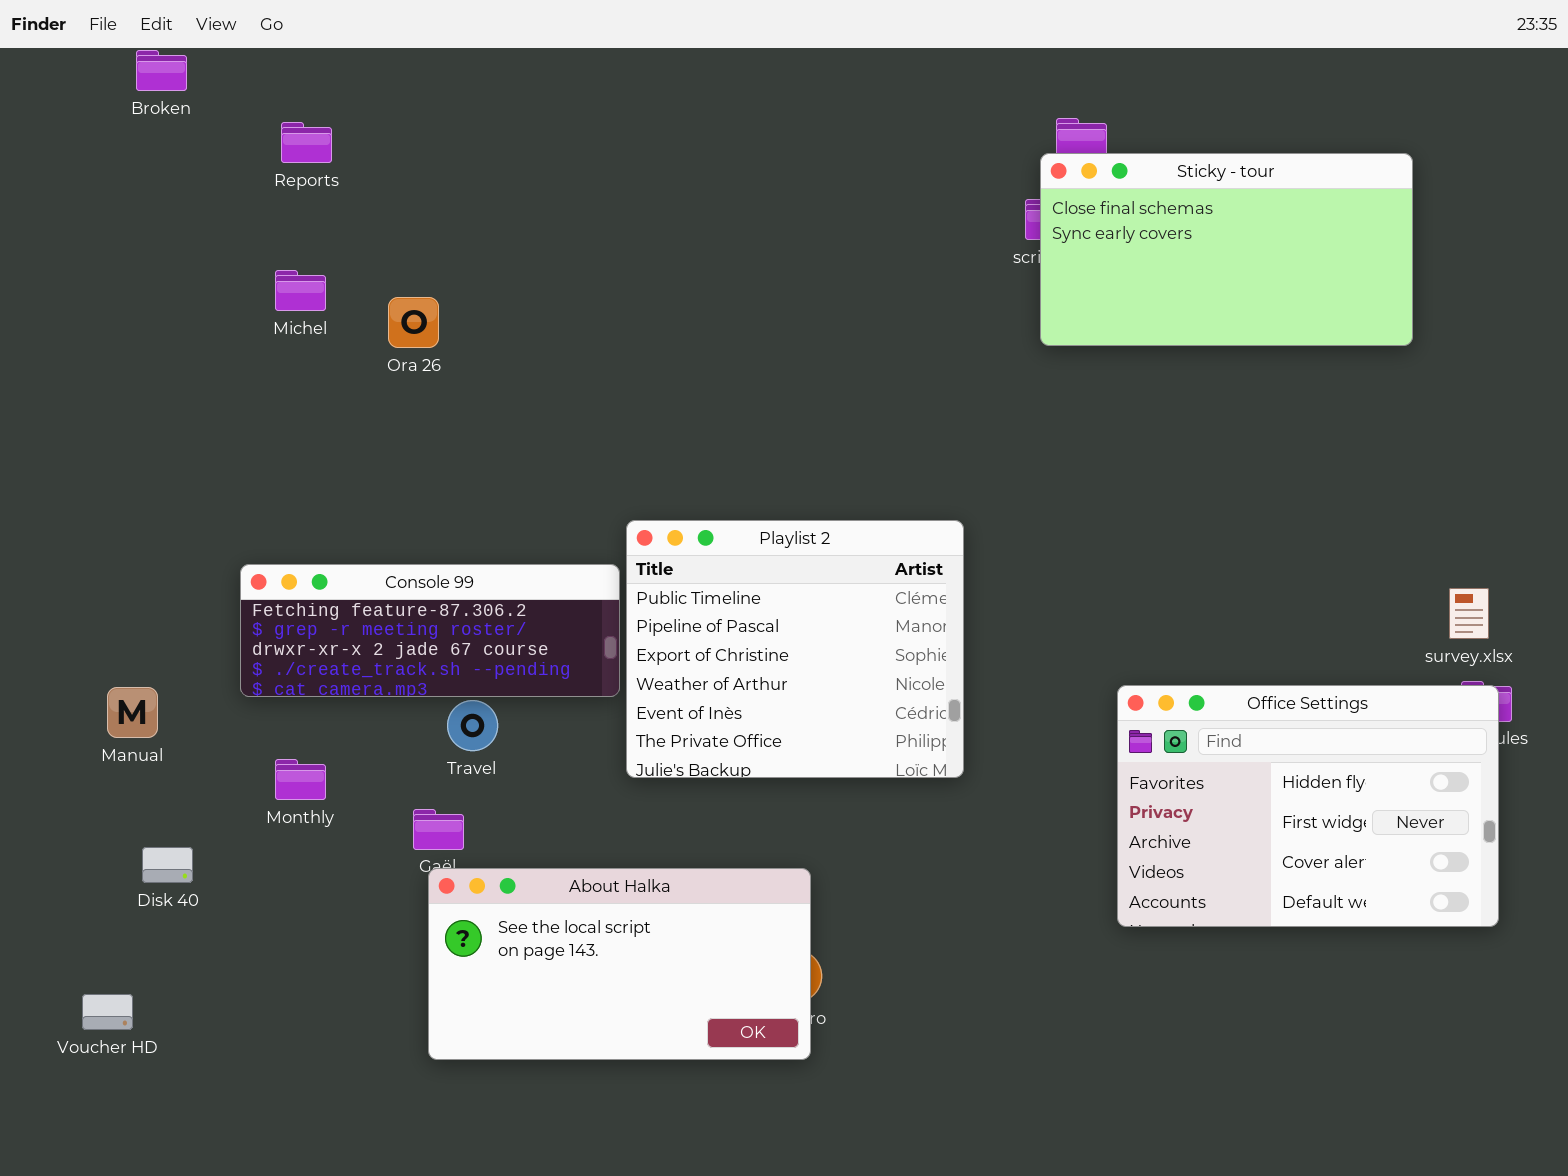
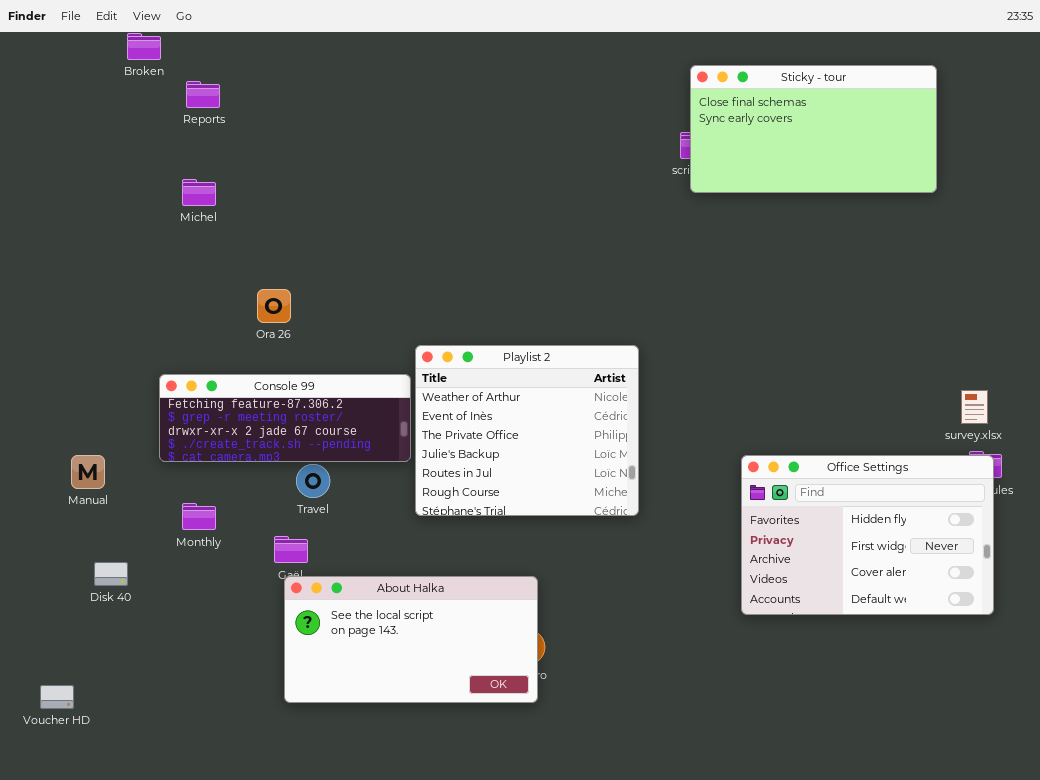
Broken: [136,50,187,91] -> [127,33,161,60], moved
Sticky - tour: [1040,153,1413,346] -> [690,65,937,193], moved
Ora 26: [388,297,439,348] -> [257,289,291,323], moved
Playlist 2: [626,520,964,778] -> [415,345,639,516], scrolled down 3 rows
Voucher HD: [82,994,133,1030] -> [40,685,74,709], moved

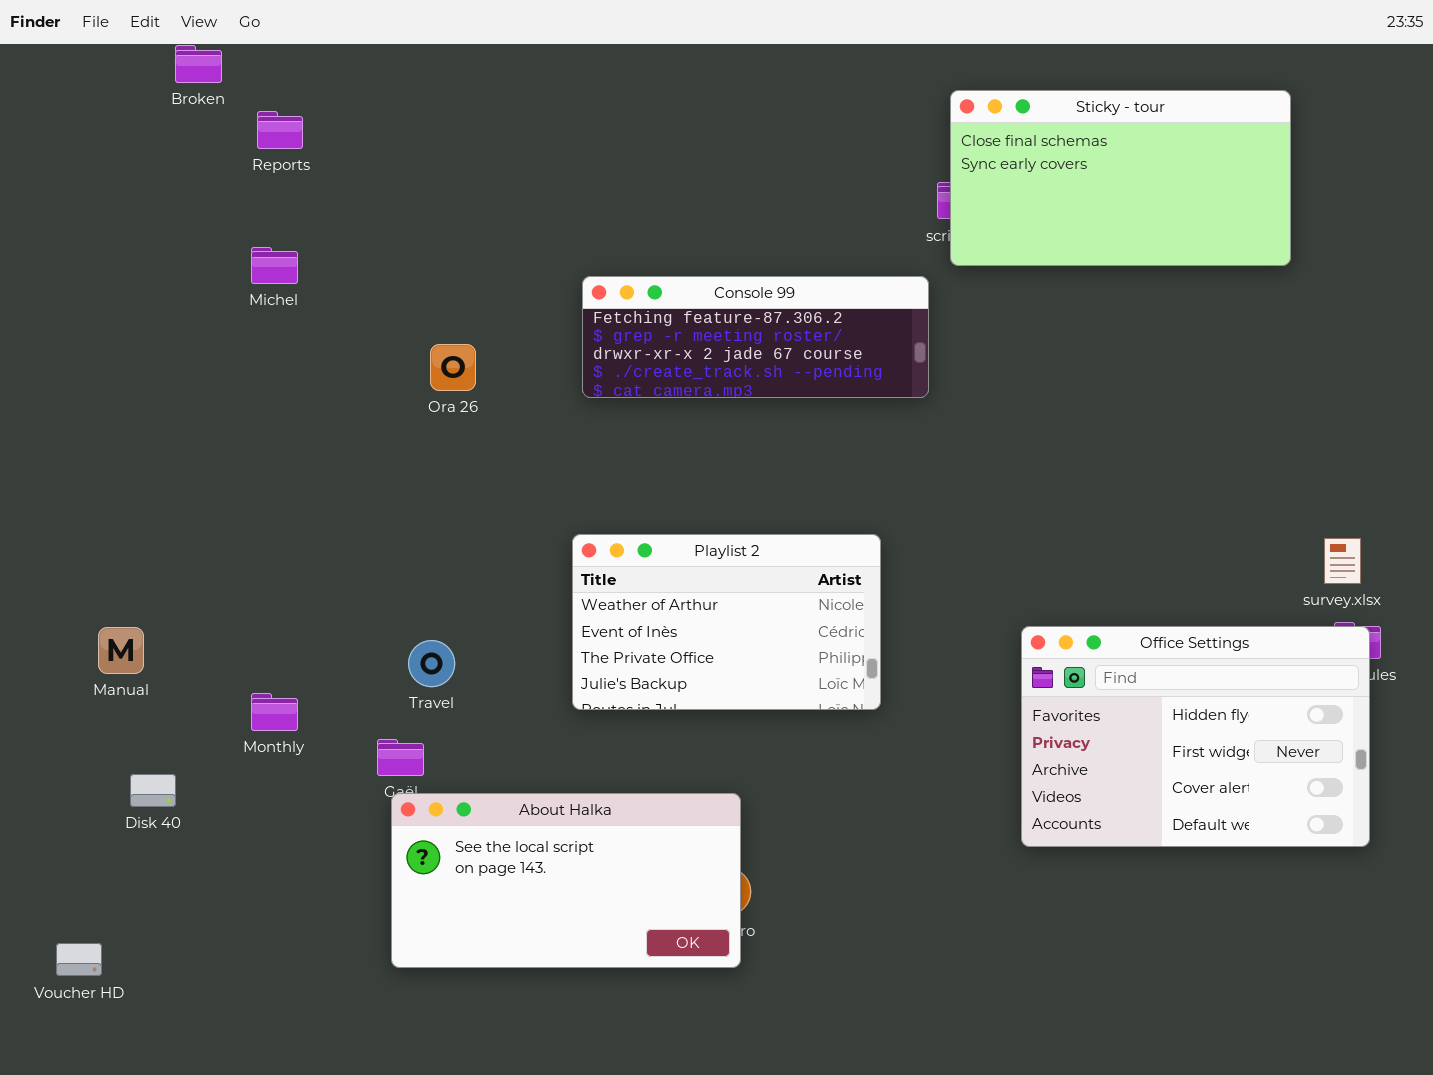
Ora 26: [257,289,291,323] -> [430,344,476,391], moved
Playlist 2: [415,345,639,516] -> [572,534,881,710], resized
Console 99: [159,374,411,462] -> [582,276,929,398], moved

